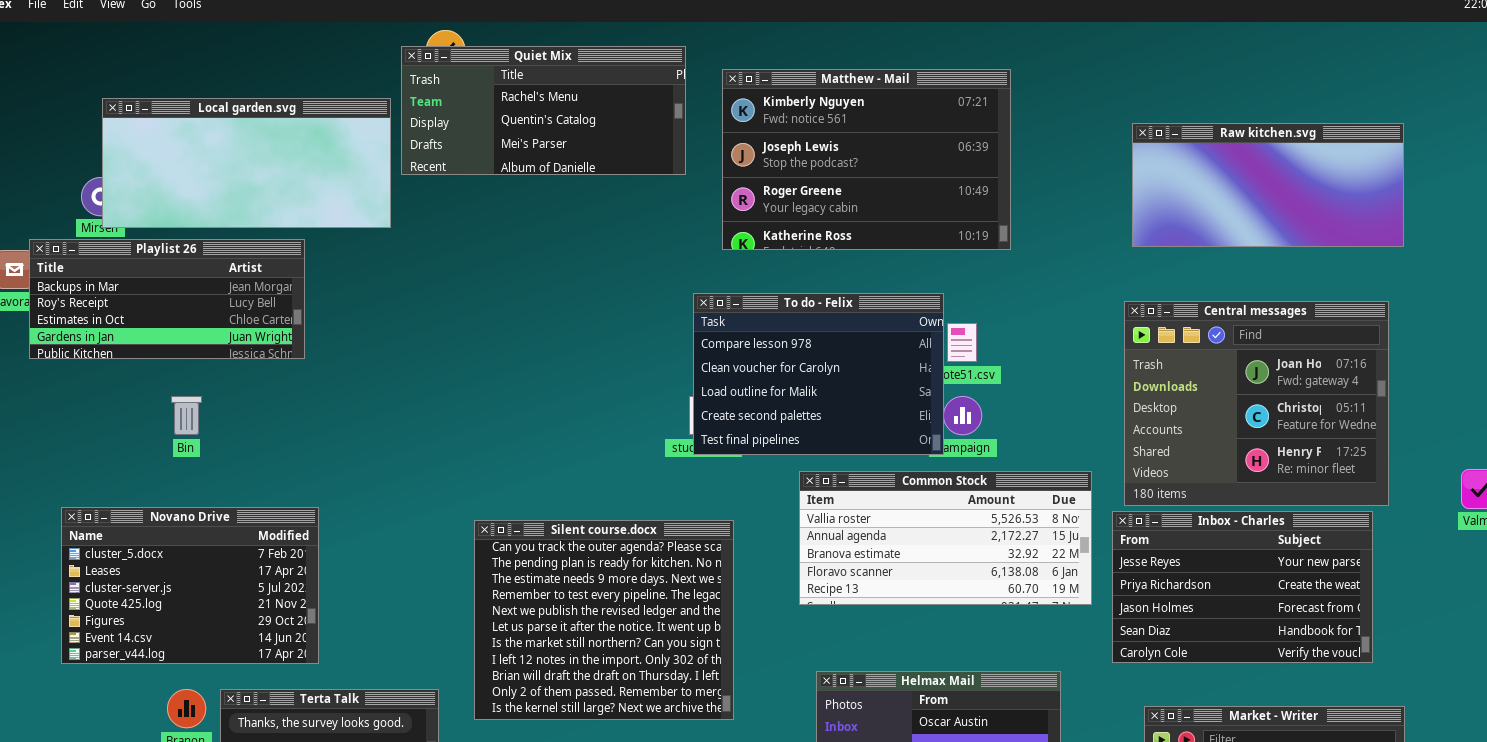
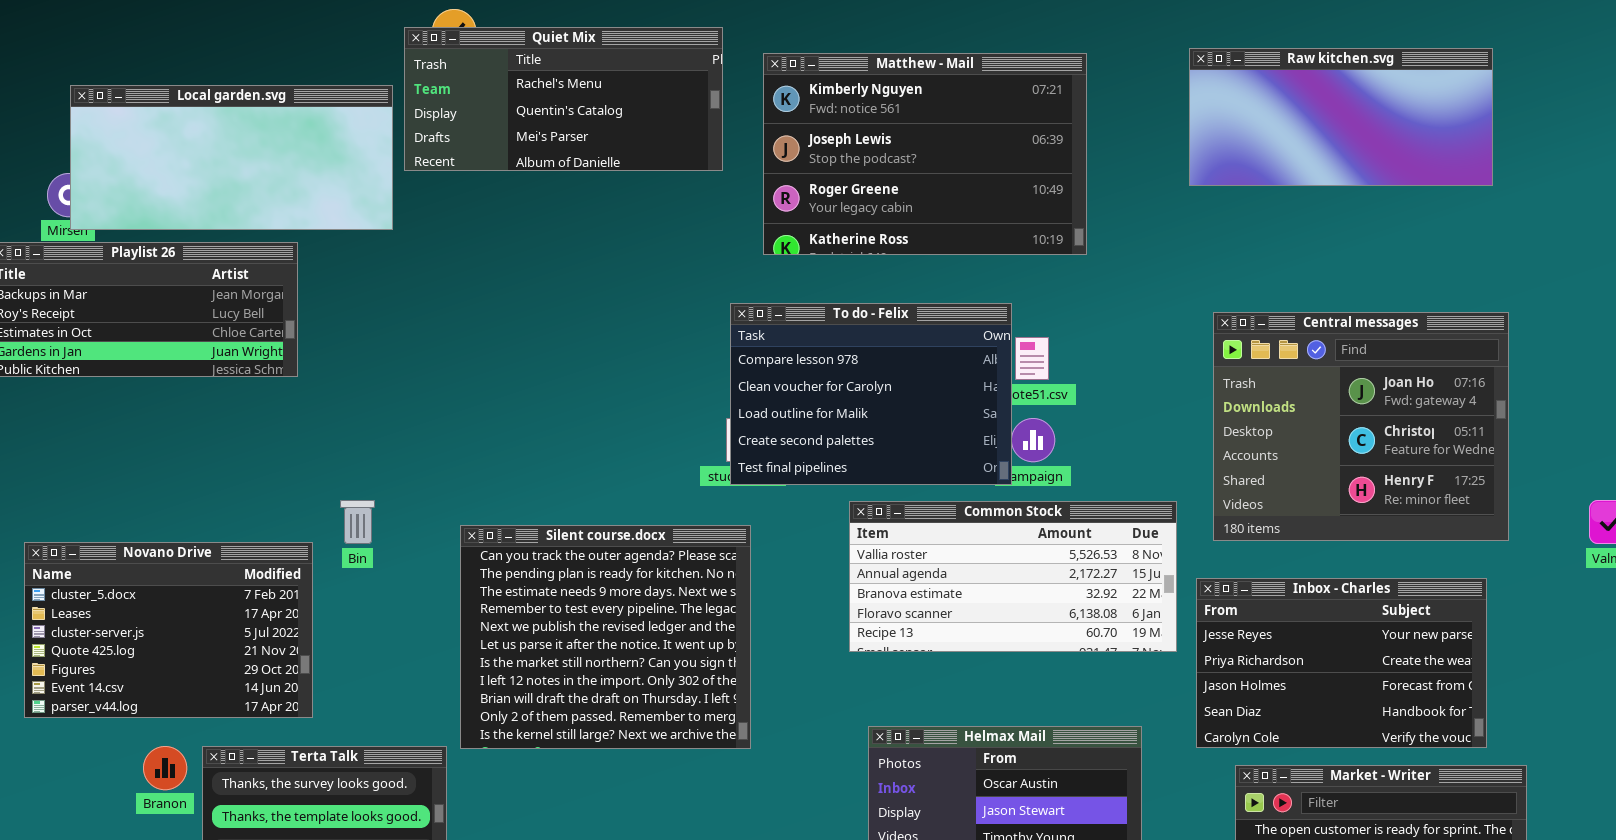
Raw kitchen.svg: [1132,123,1404,247] -> [1189,48,1493,186], moved
Bin: [171,396,202,435] -> [340,500,375,544], moved
Inbox - Charles: [1112,511,1373,663] -> [1196,578,1487,748], moved
Silent course.docx: [474,520,734,720] -> [460,525,751,749], moved

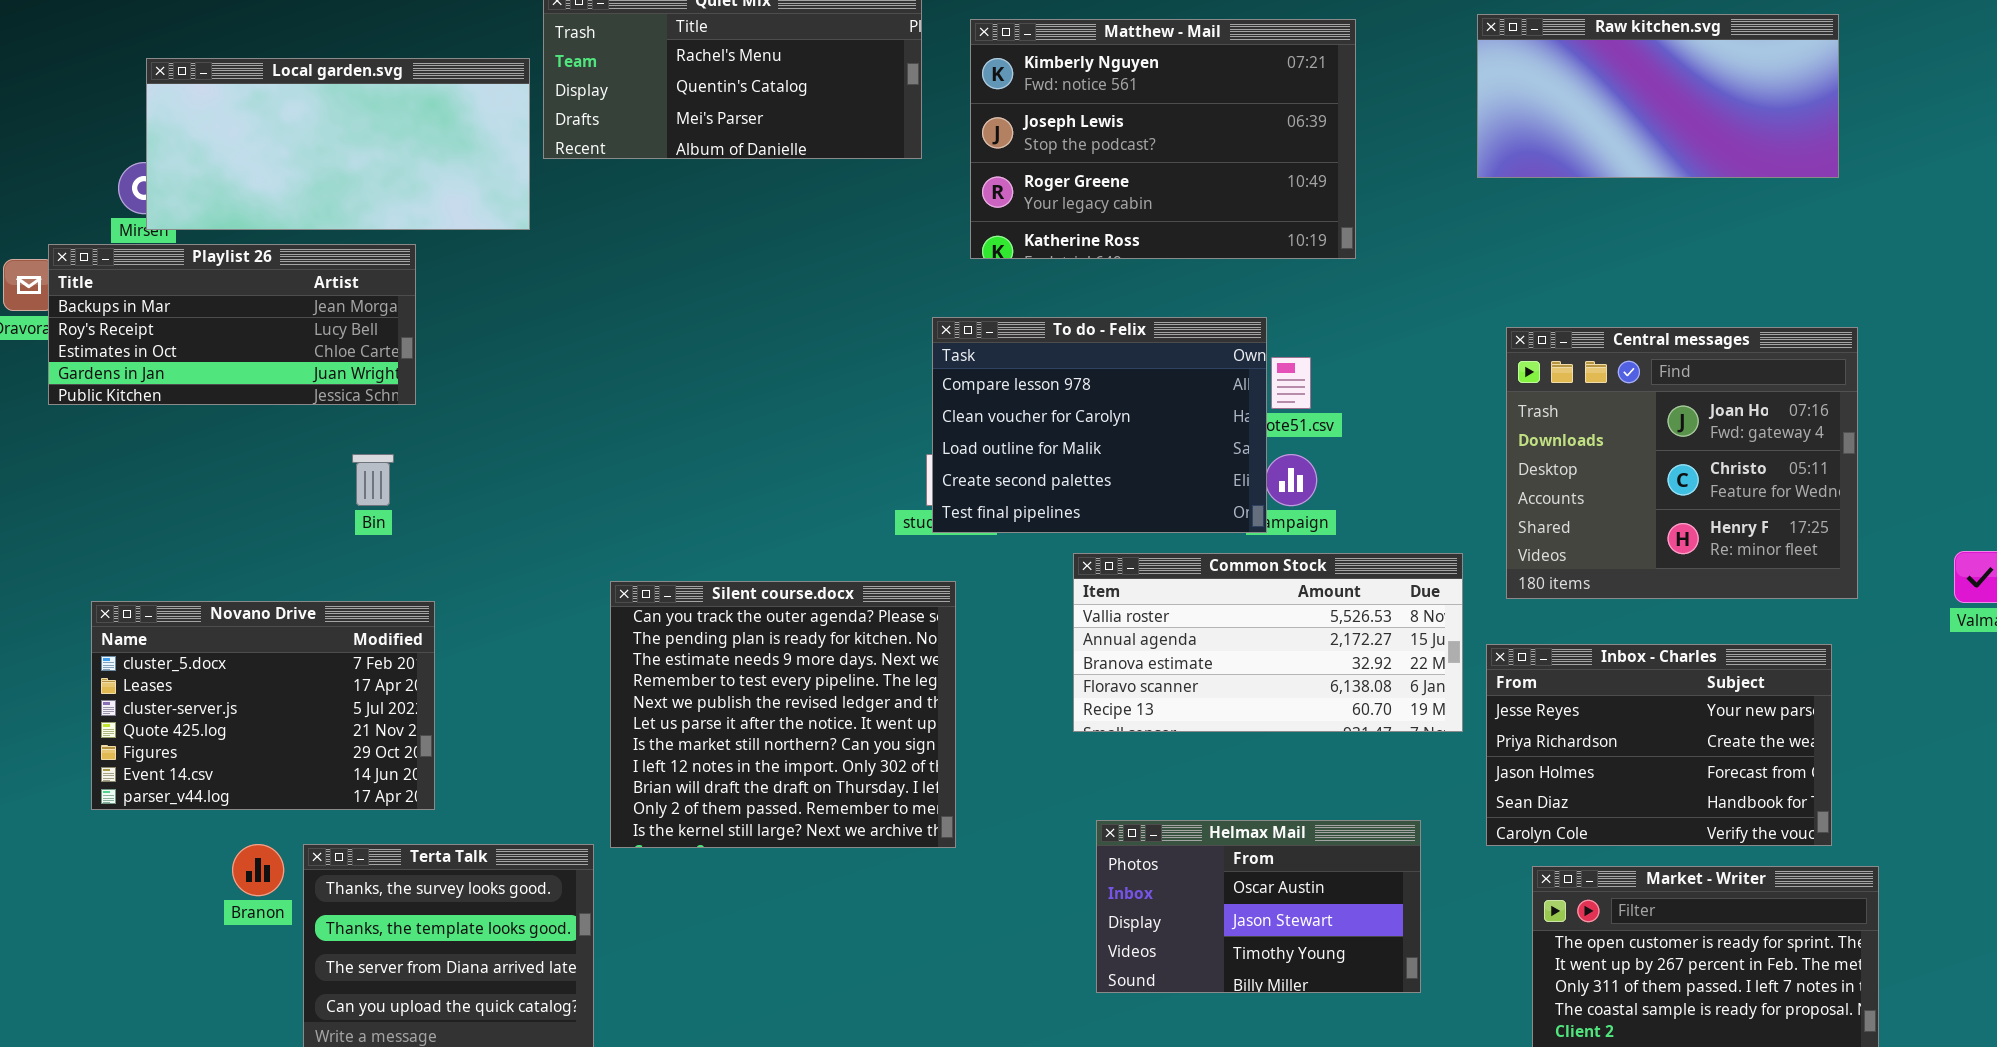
Bin: [340,500,375,544] -> [352,454,394,506], moved

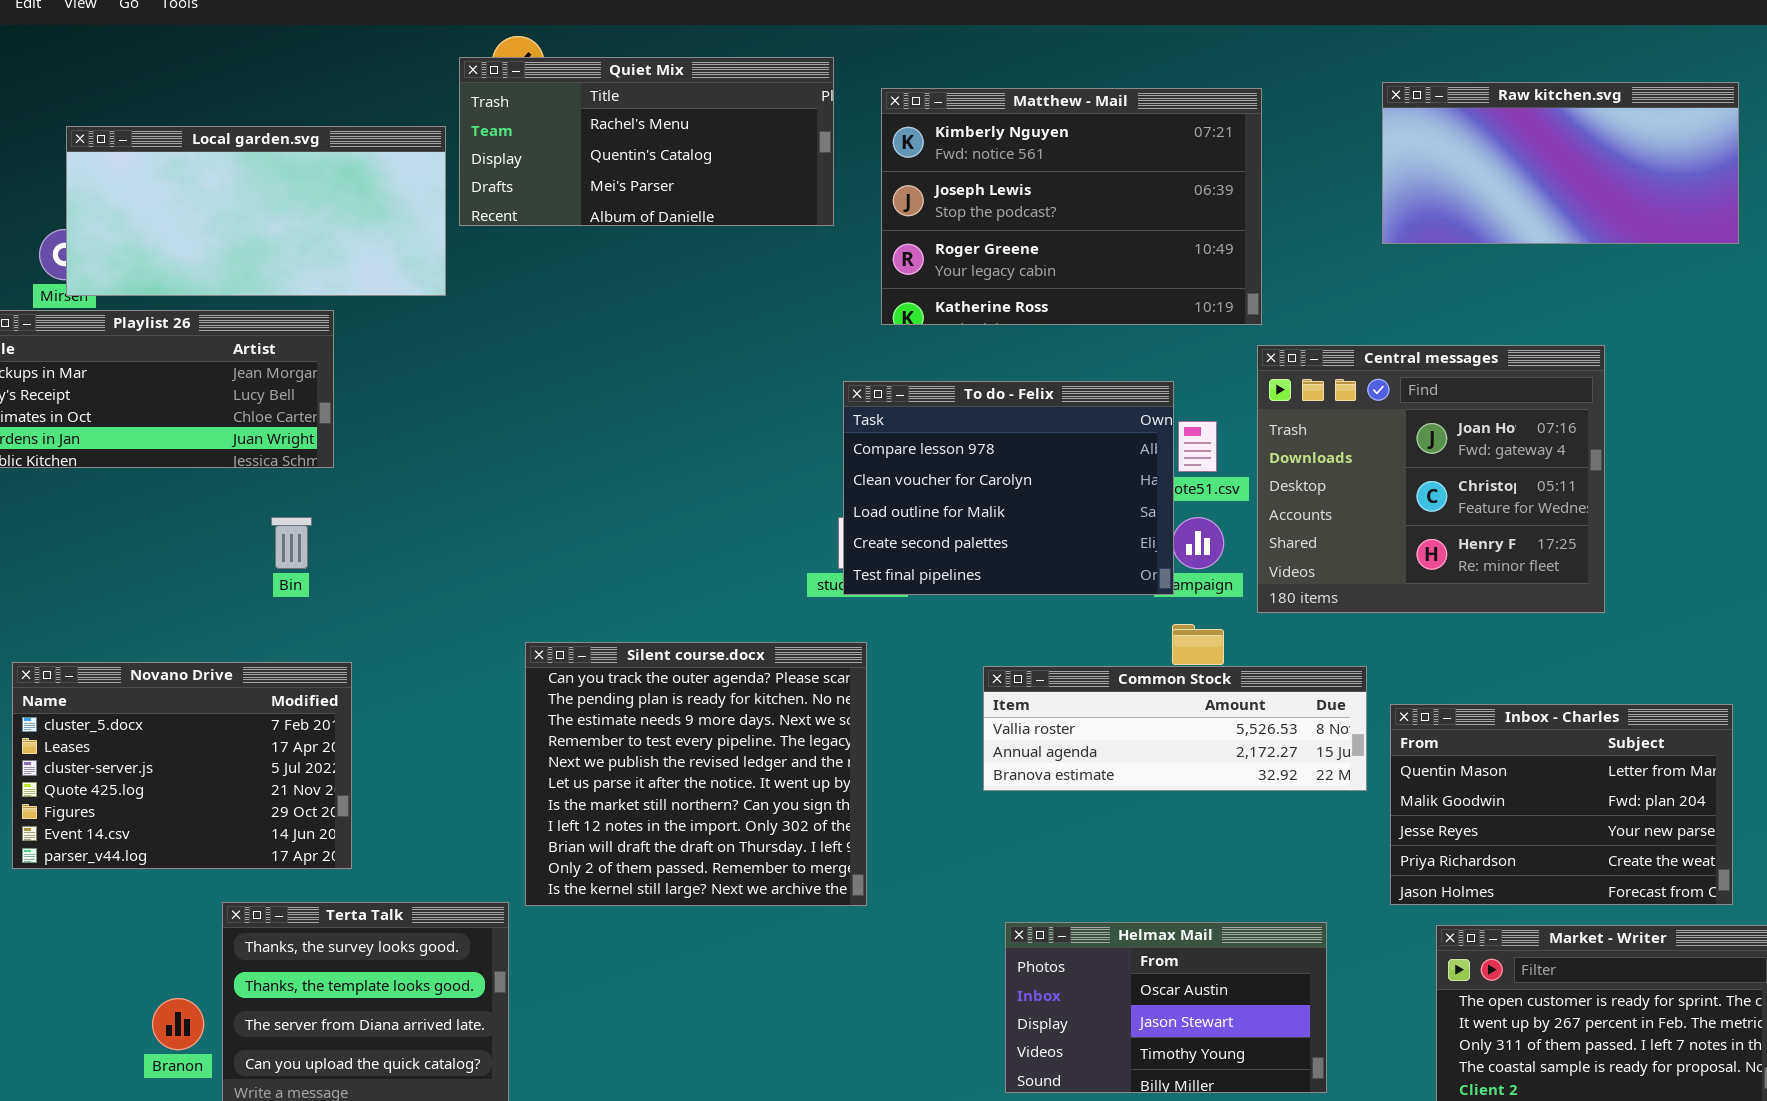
Central messages: [1506,327,1858,599] -> [1257,345,1605,613], moved
Common Stock: [1073,553,1463,732] -> [983,666,1367,791], resized
Inbox - Charles: [1486,644,1832,846] -> [1390,704,1733,905], scrolled up 2 rows
Helmax Mail: [1096,820,1421,993] -> [1005,922,1327,1093], moved
Branon: [232,844,284,896] -> [152,998,204,1050], moved

